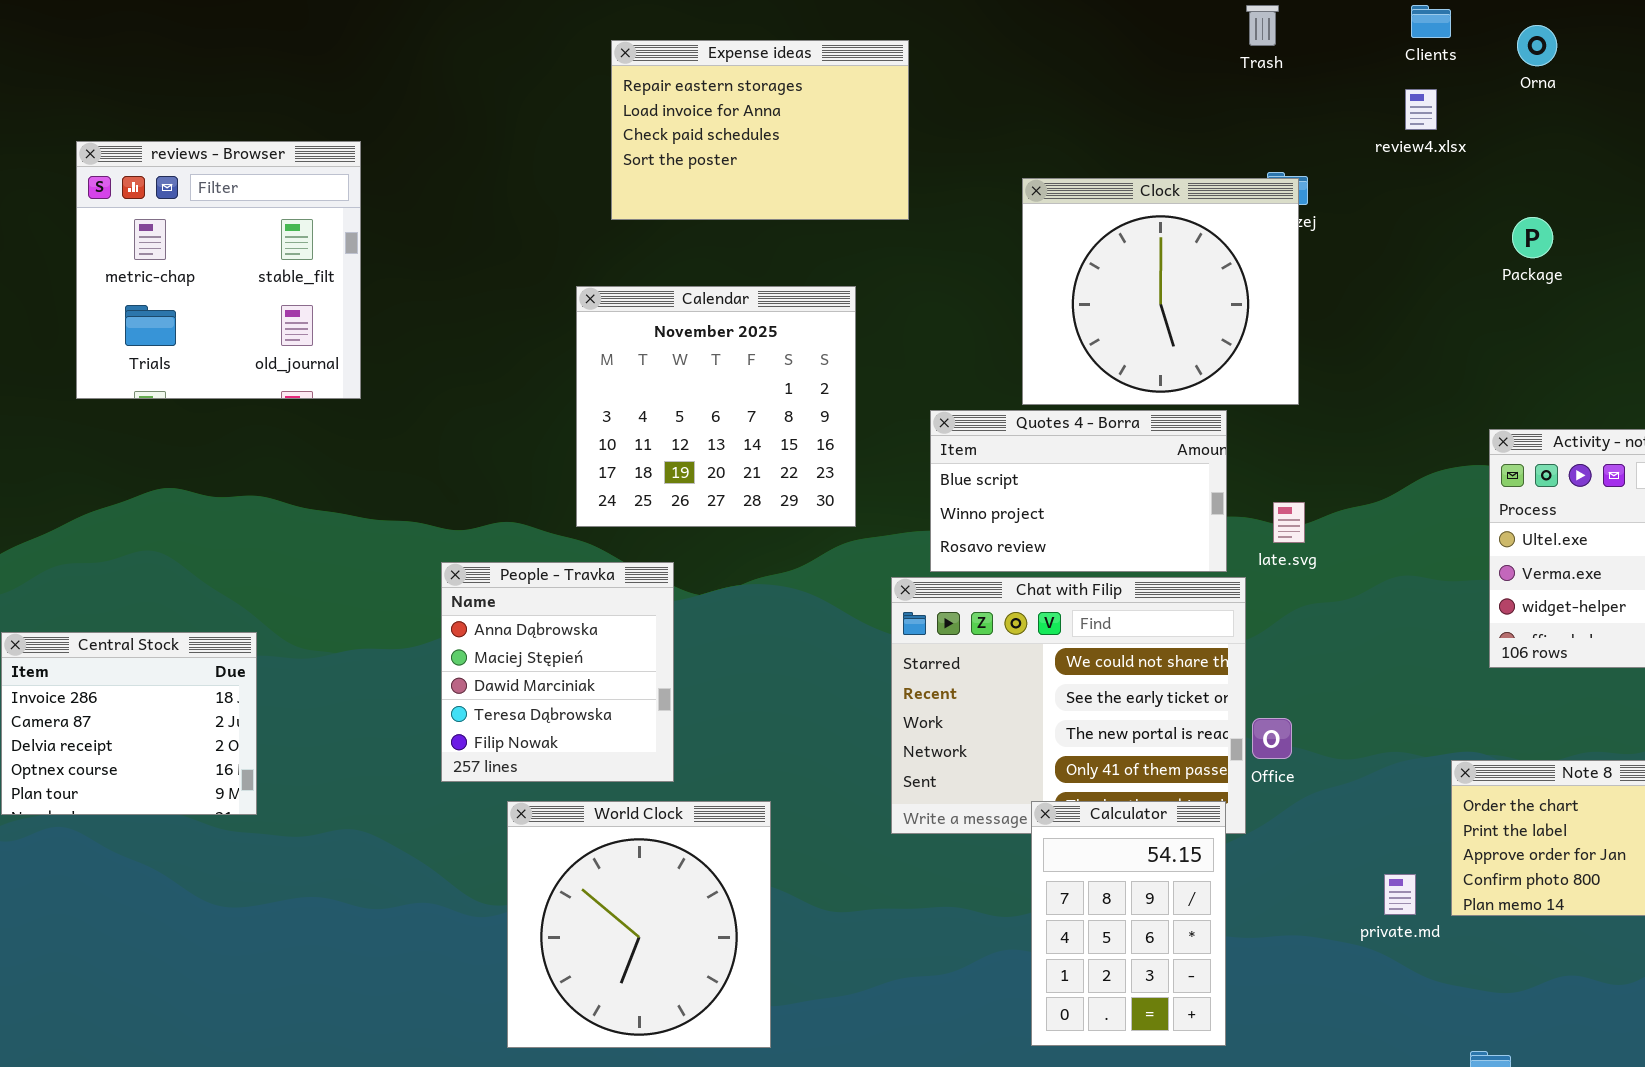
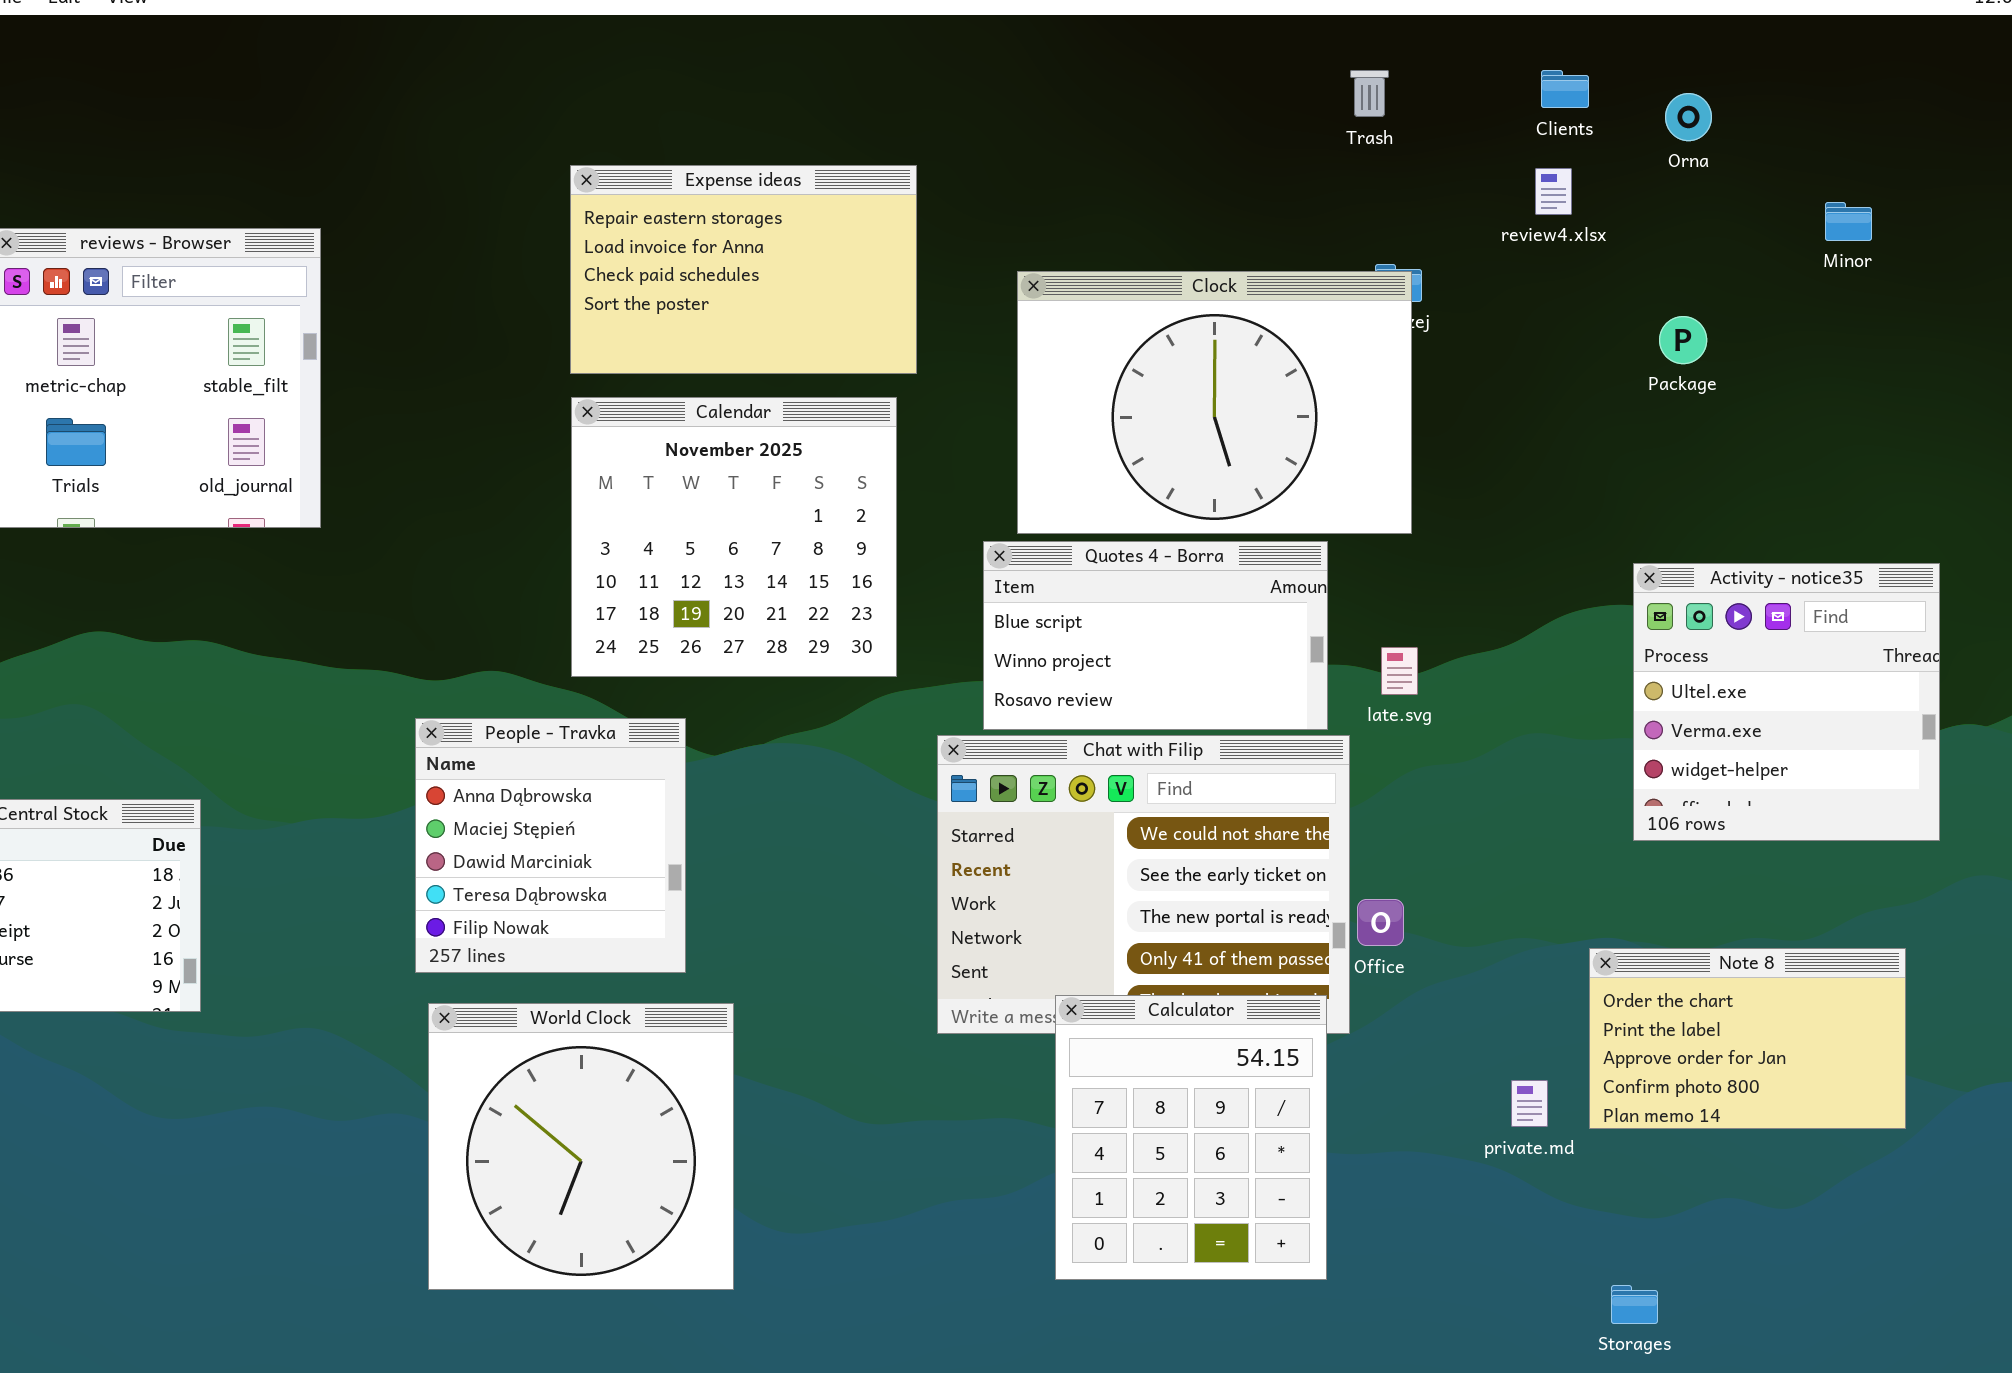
Expense ideas: [611,40,909,220] -> [570,165,917,374], moved
Clock: [1022,178,1299,405] -> [1017,271,1412,534], resized
World Clock: [507,801,771,1048] -> [428,1003,734,1290], moved
Calculator: [1031,801,1226,1046] -> [1055,995,1327,1280], resized

